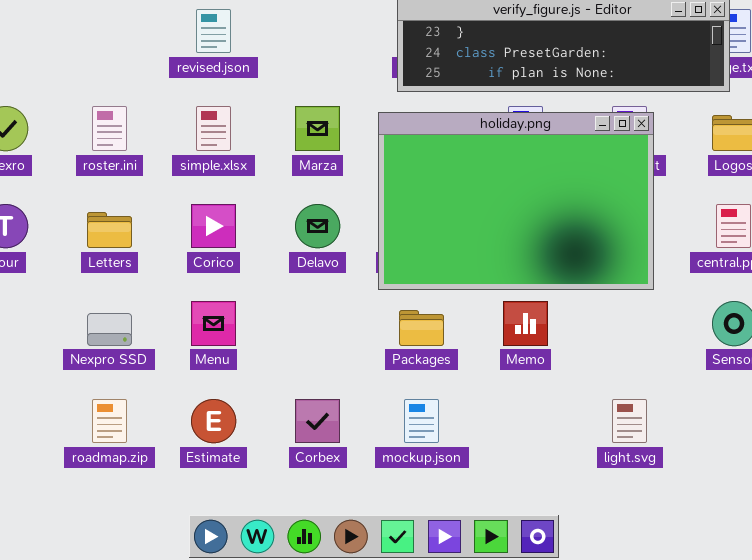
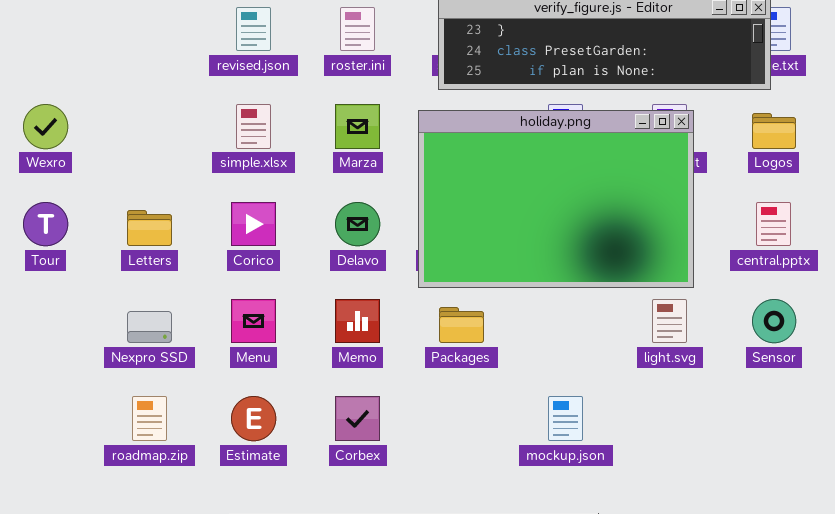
roster.ini: [92,106,127,151] -> [340,7,375,51], moved
Memo: [503,301,548,346] -> [335,299,380,343], moved
mockup.json: [404,399,439,443] -> [548,396,583,441], moved
light.svg: [612,399,647,443] -> [652,299,687,343], moved

